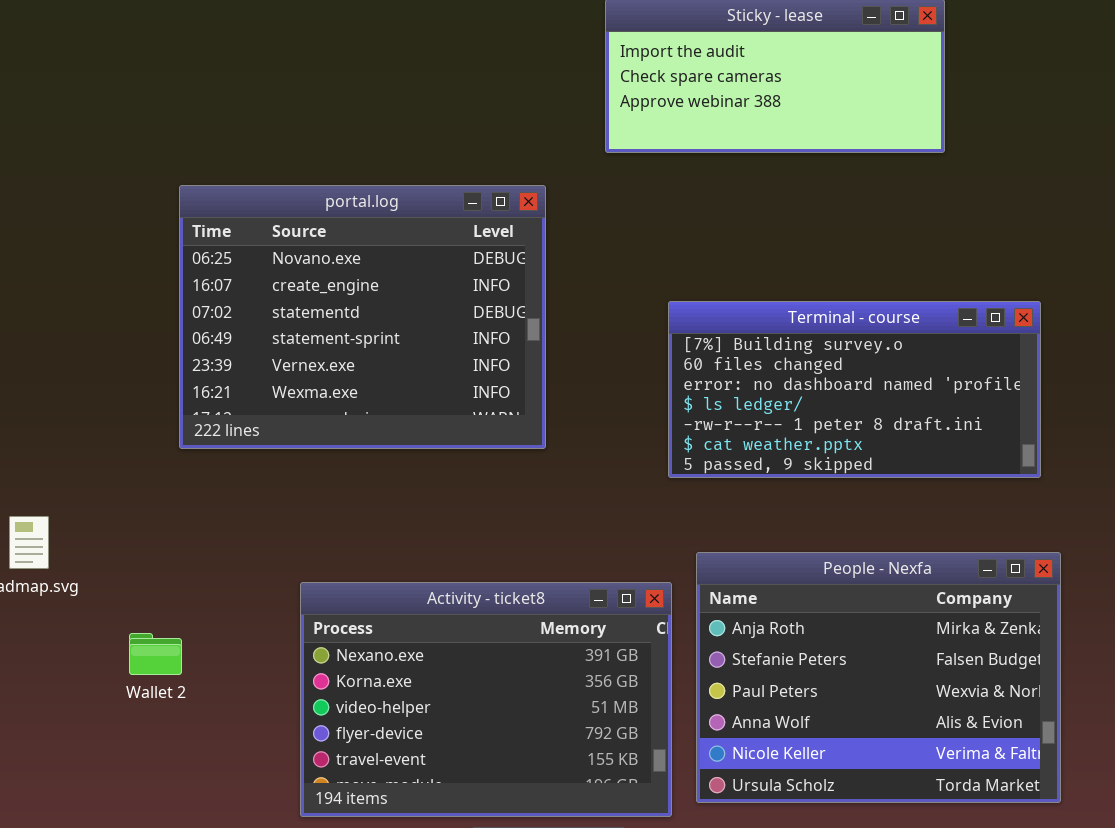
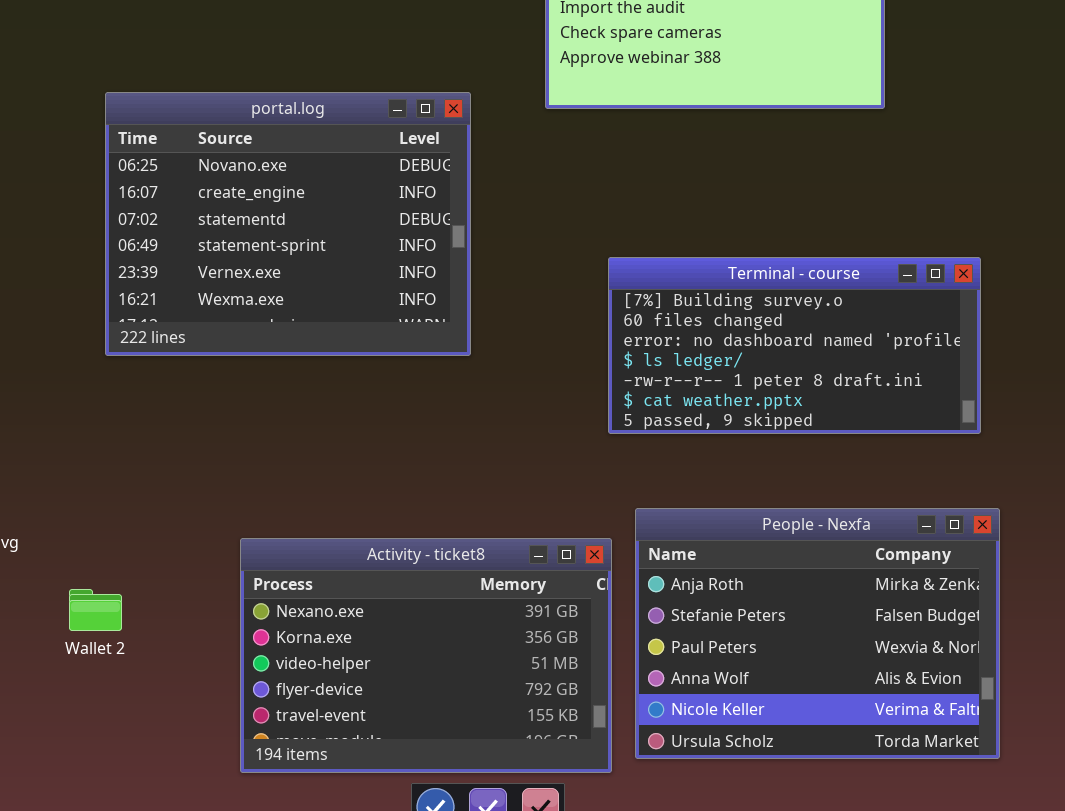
portal.log: [179,185,546,449] -> [105,92,471,356], moved

